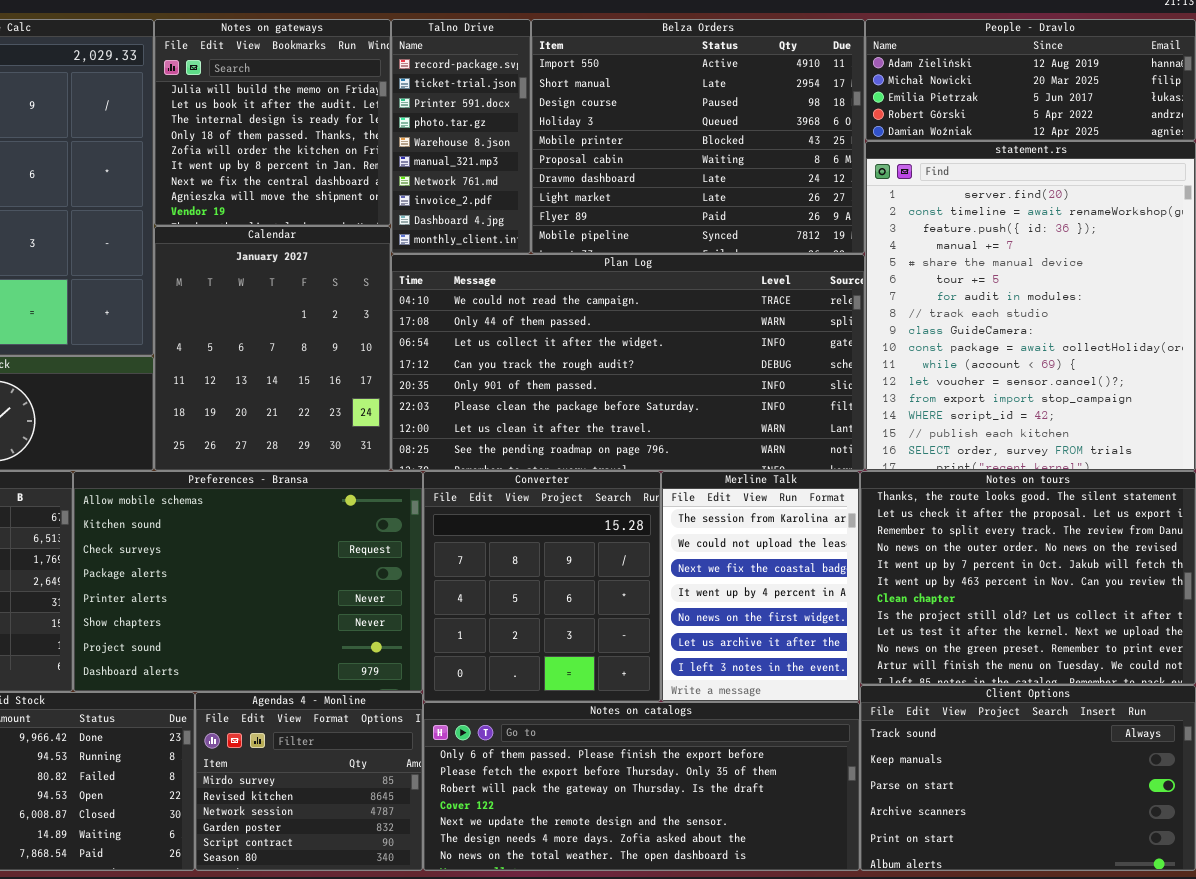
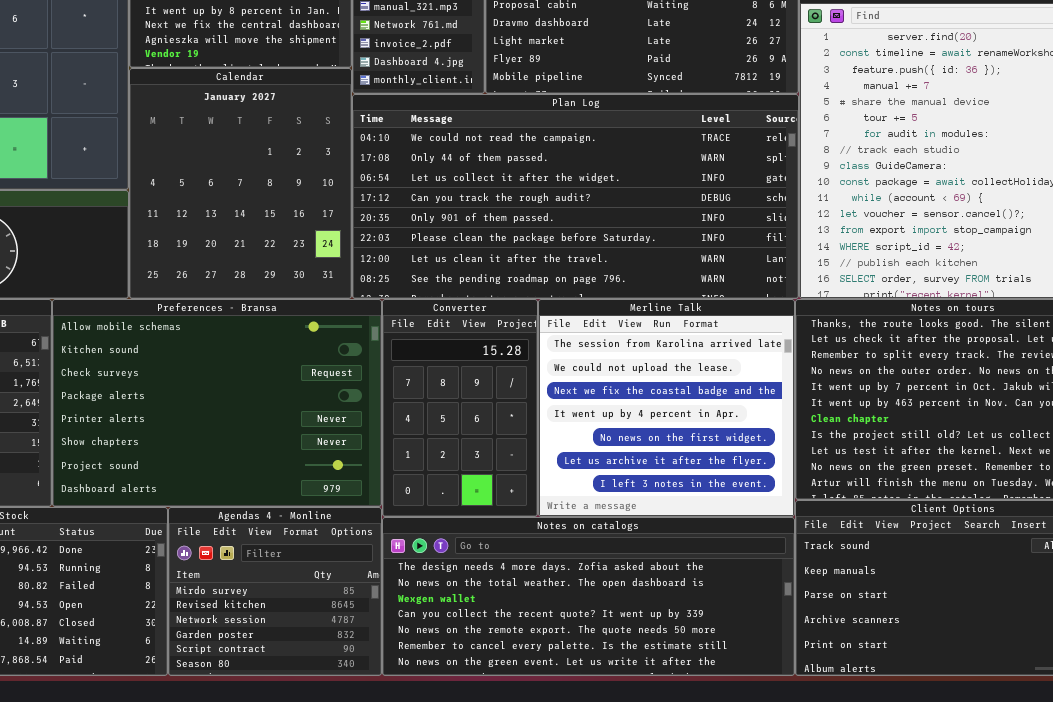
Converter: [423,471,661,702] -> [382,299,538,517], resized
Merline Talk: [661,471,860,702] -> [538,299,795,517], resized
Notes on catalogs: [423,702,860,871] -> [382,517,795,676], scrolled down 5 rows

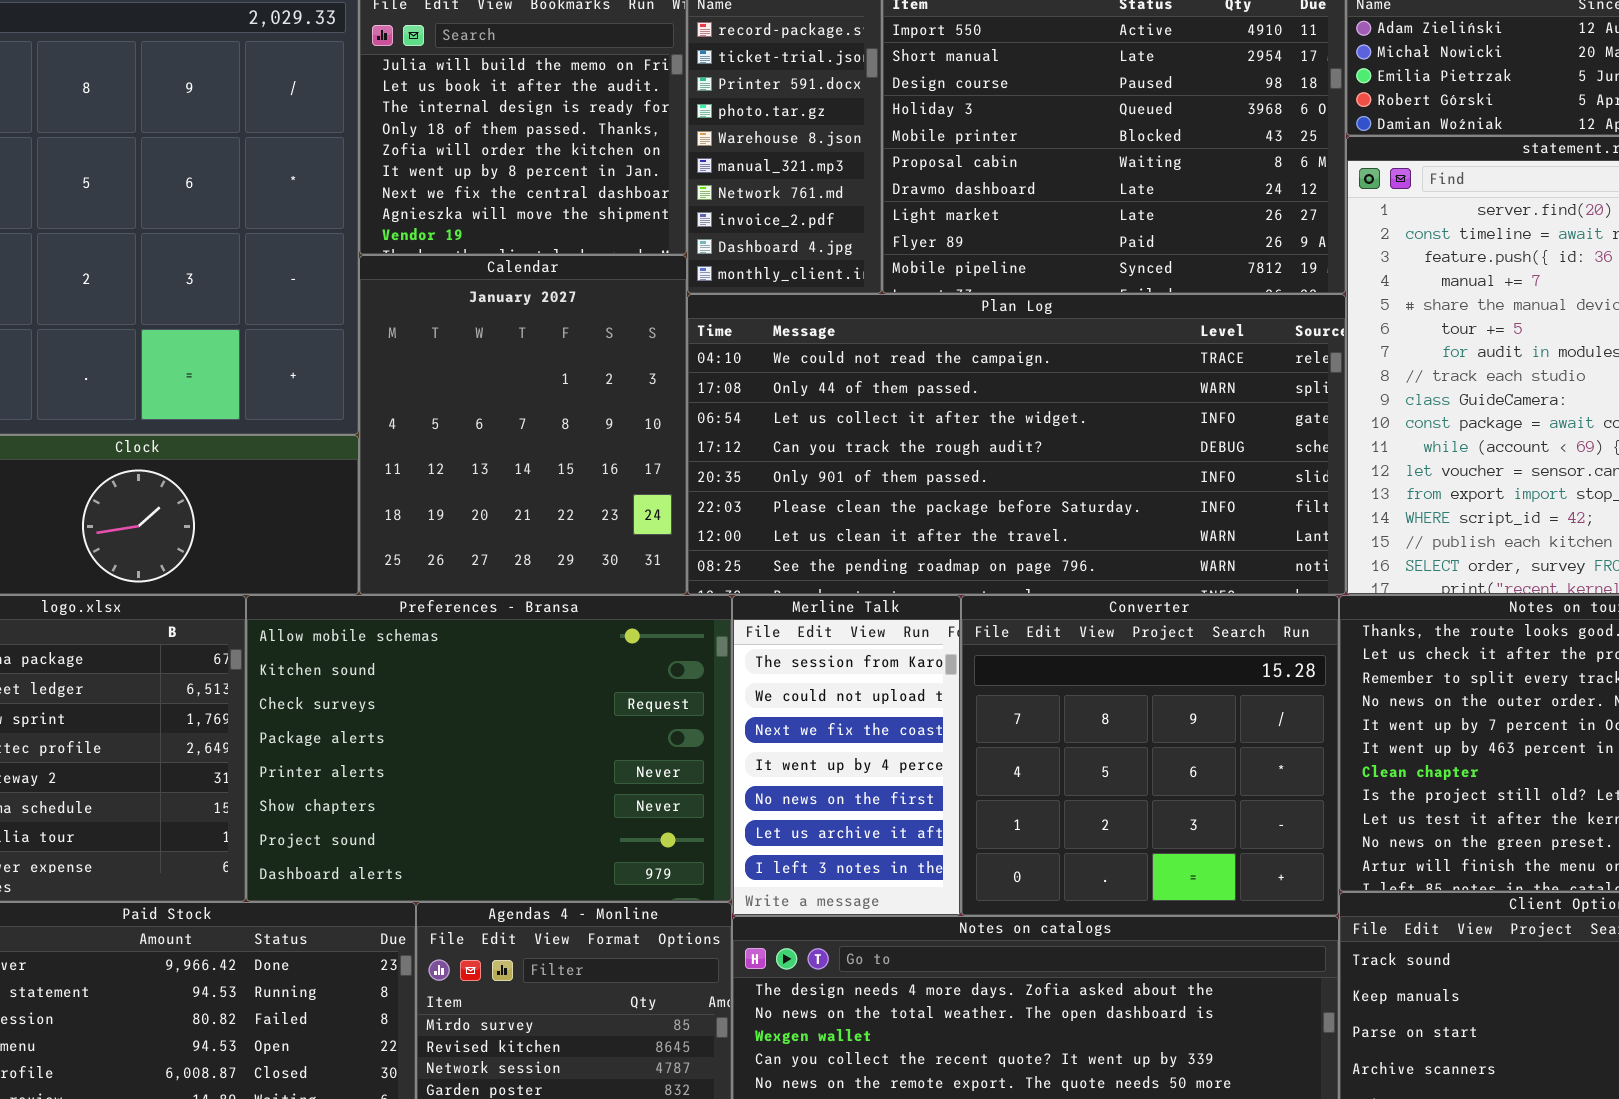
Converter: [382,299,538,517] -> [961,595,1339,916], moved, resized
Merline Talk: [538,299,795,517] -> [732,595,961,916], moved, resized

